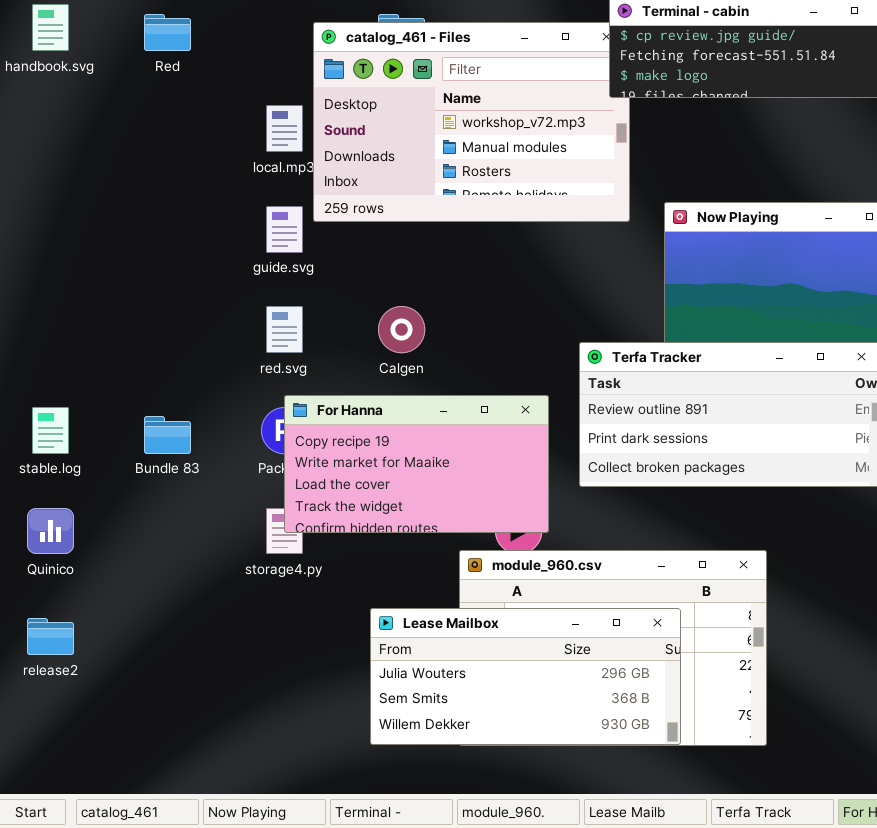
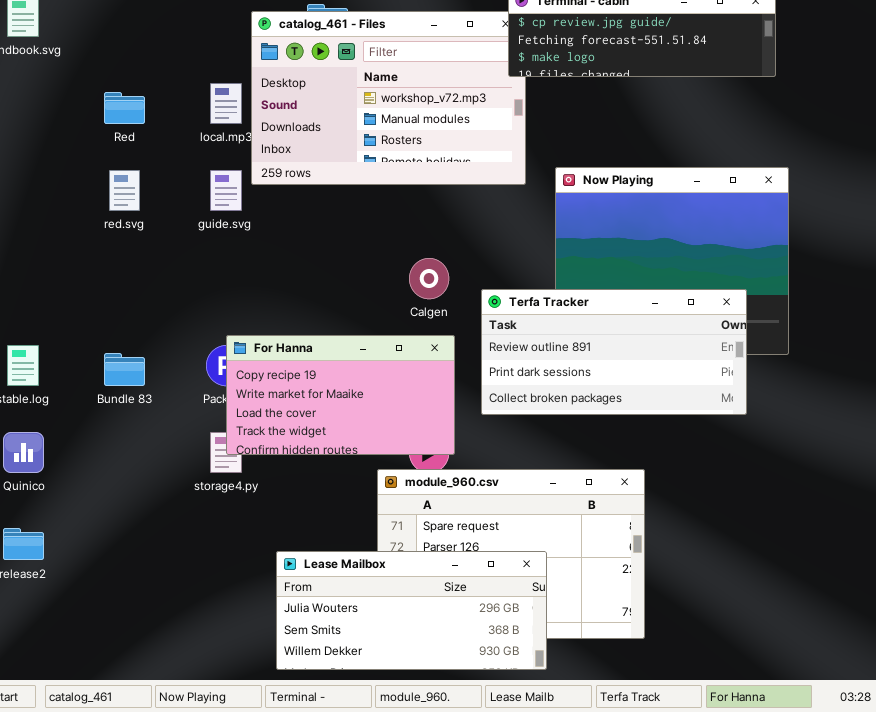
Red: [144,14,191,51] -> [104,92,145,124], moved
red.svg: [266,306,303,353] -> [109,170,140,211], moved
Calgen: [378,306,425,353] -> [409,258,449,299], moved
Lease Mailbox: [370,608,681,745] -> [276,551,547,670], moved

